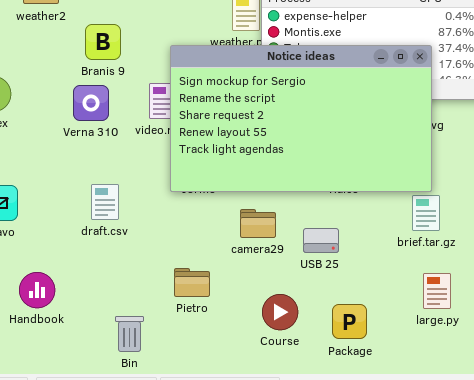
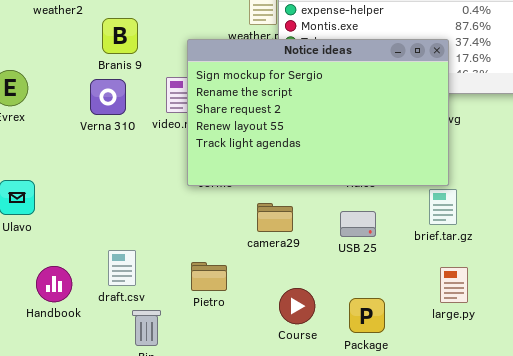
draft.csv: [91,184,119,220] -> [108,250,136,286], moved
USB 25: [303,228,339,253] -> [340,211,376,237], moved

